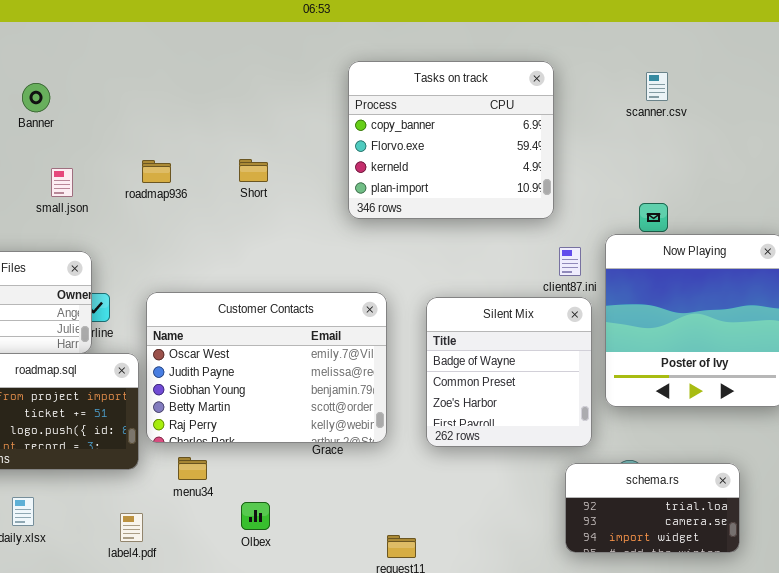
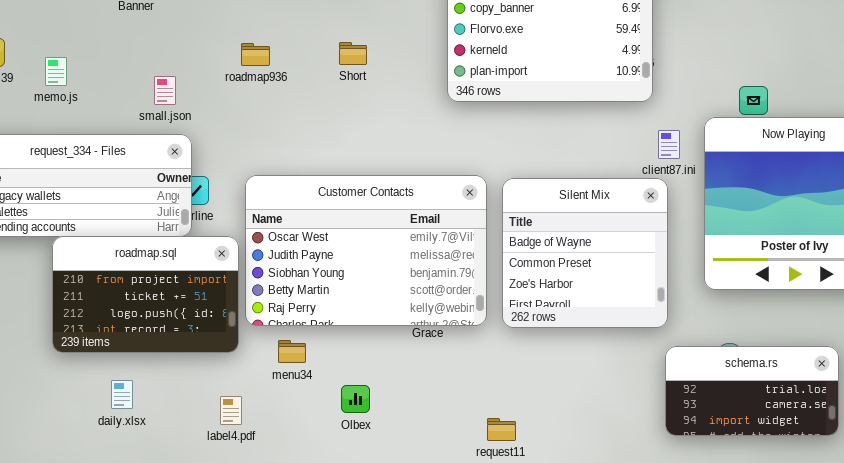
small.json: [51,168,73,197] -> [154,76,176,105], moved
Silent Mix: [426,297,592,447] -> [502,178,668,328], moved

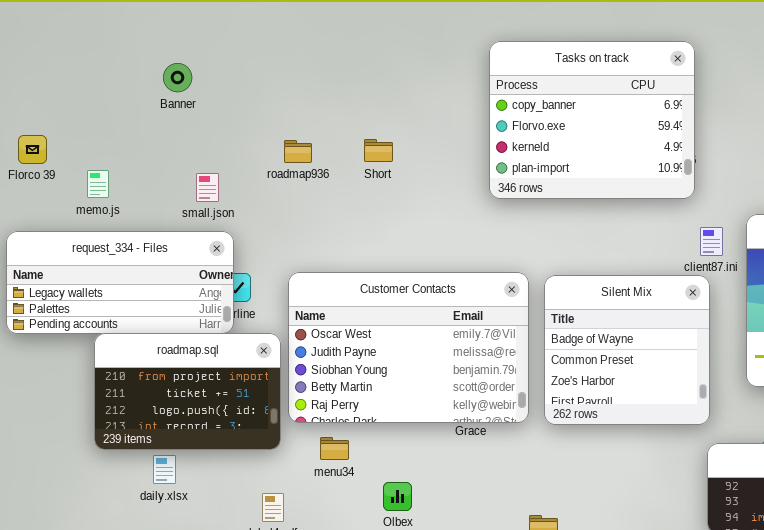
Short: [339,42,367,65] -> [364,139,393,162], moved
memo.js: [45,57,67,86] -> [87,170,109,198], moved
daily.xlsx: [111,380,133,409] -> [153,455,176,484], moved

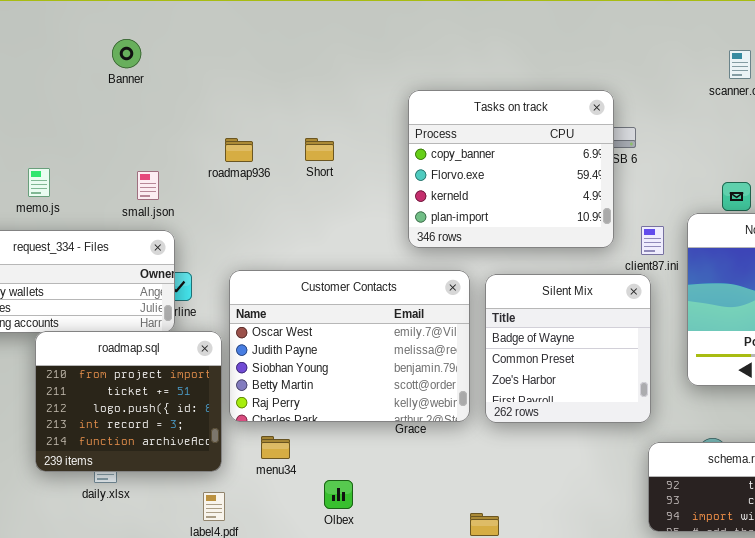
Tasks on track: [489,41,695,199] -> [408,90,614,248], moved
Banner: [163,63,192,92] -> [112,39,141,68], moved
roadmap.sql: [94,333,281,450] -> [35,331,222,472], resized

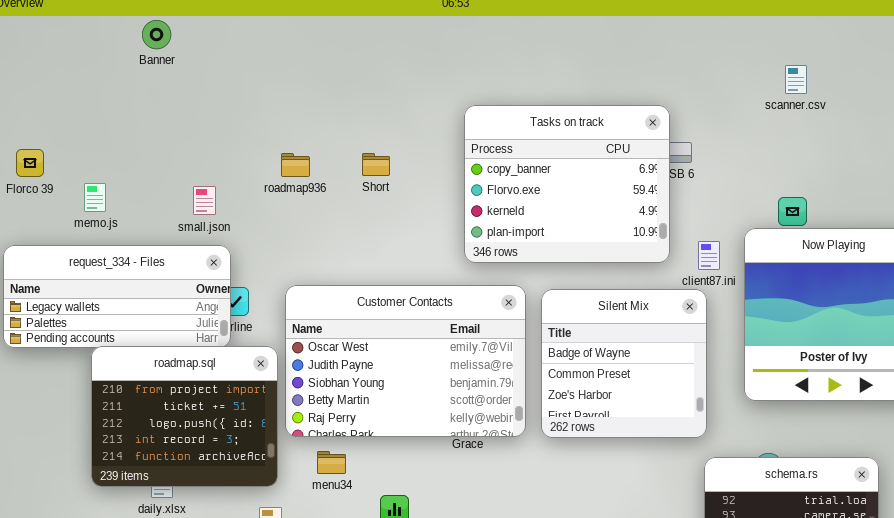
Banner: [112,39,141,68] -> [142,20,171,49], moved

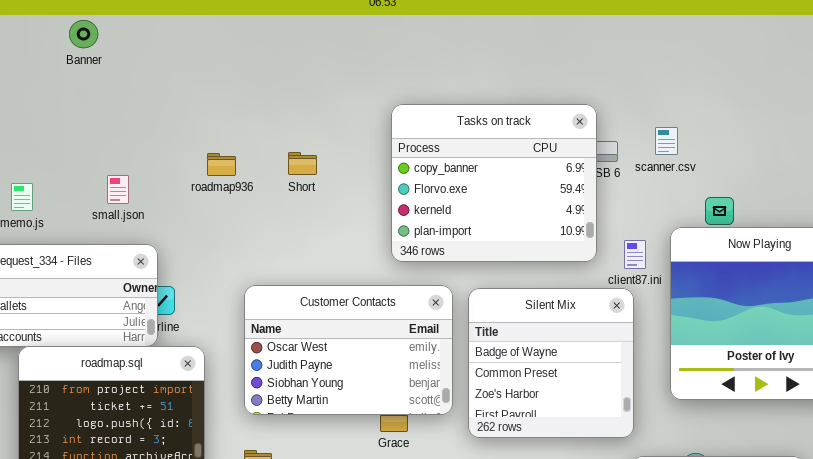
scanner.csv: [785,65,807,94] -> [655,127,678,155], moved
small.json: [193,186,216,215] -> [107,175,129,204], moved
Customer Contacts: [285,285,526,437] -> [244,285,453,415], resized

